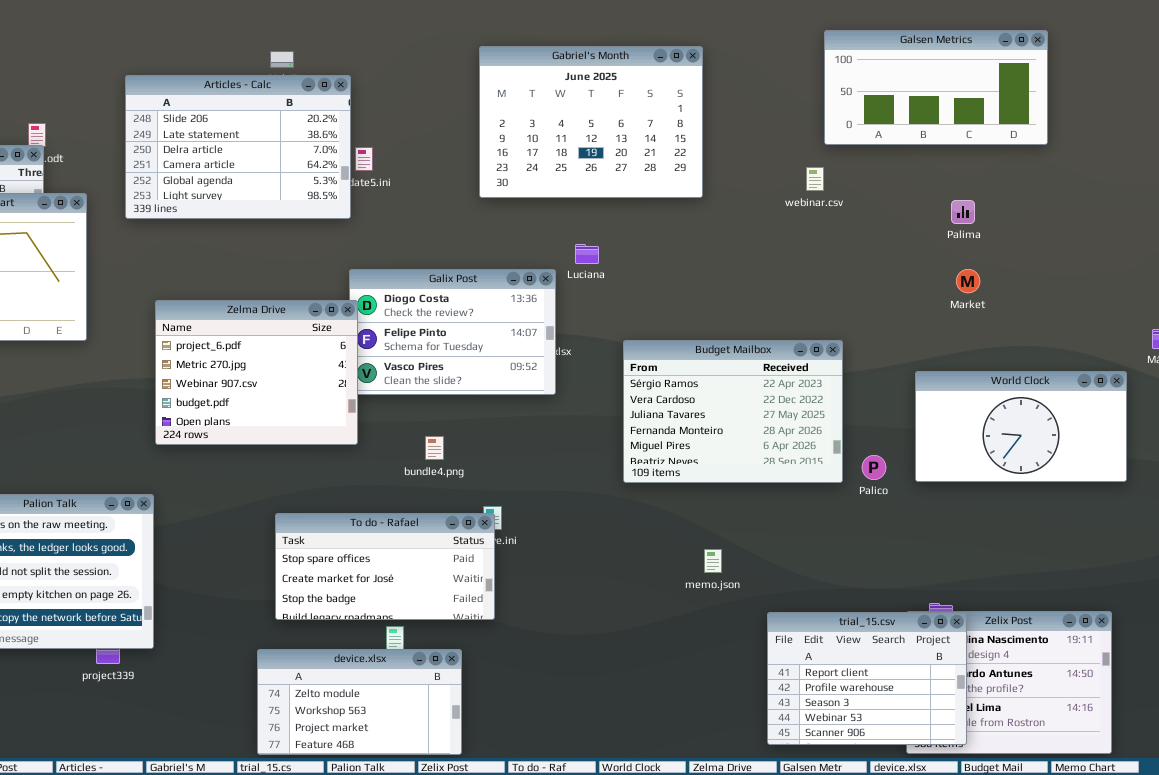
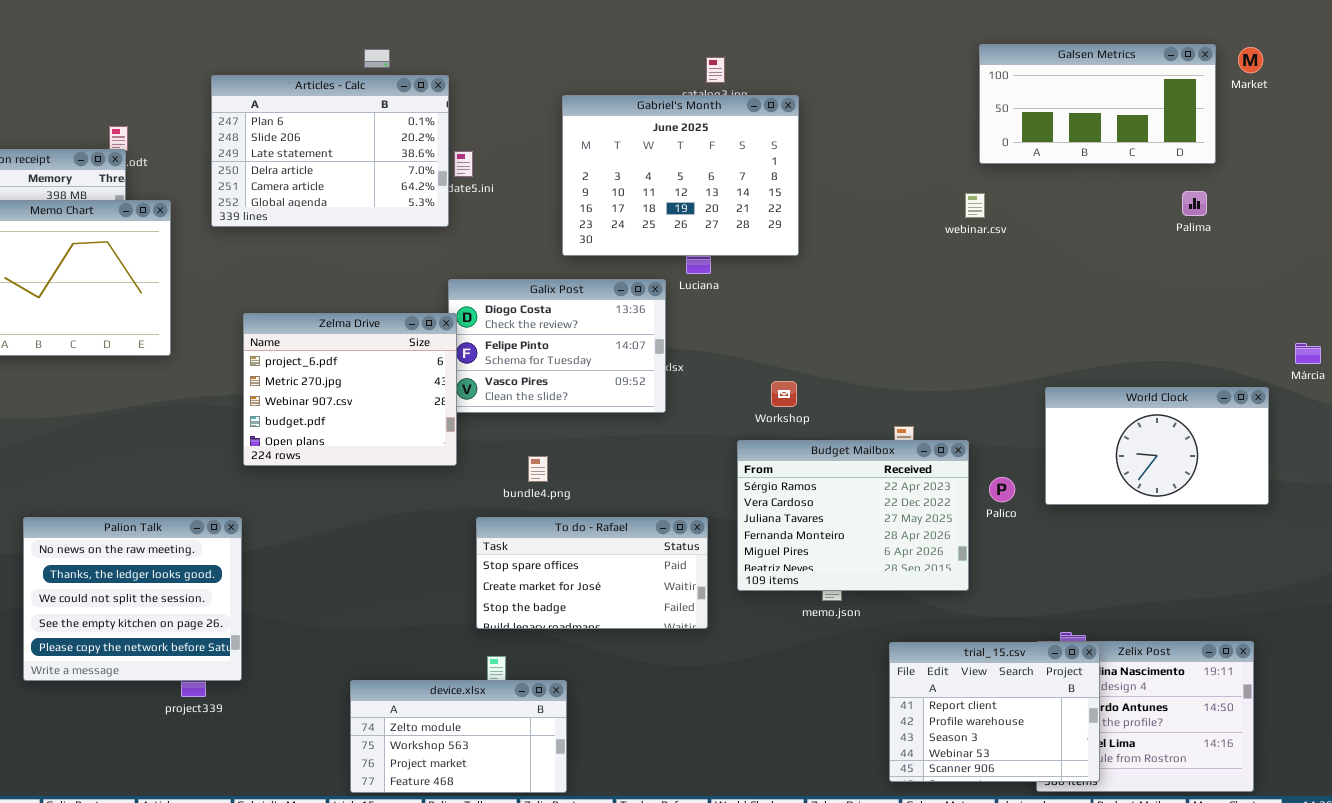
Galsen Metrics: [824,30,1048,145] -> [979,44,1216,164], moved
Gabriel's Month: [479,46,703,198] -> [562,95,799,256], moved
Articles - Calc: [125,75,351,219] -> [211,75,449,227], scrolled up 1 row
webinar.csv: [806,167,824,191] -> [965,193,985,218], moved
Palima: [951,200,975,224] -> [1182,191,1207,216], moved
Market: [956,269,980,293] -> [1238,47,1263,73], moved
Budget Mailbox: [623,340,843,483] -> [737,440,969,591], moved
To do - Rafael: [275,513,495,620] -> [476,517,708,629], moved

